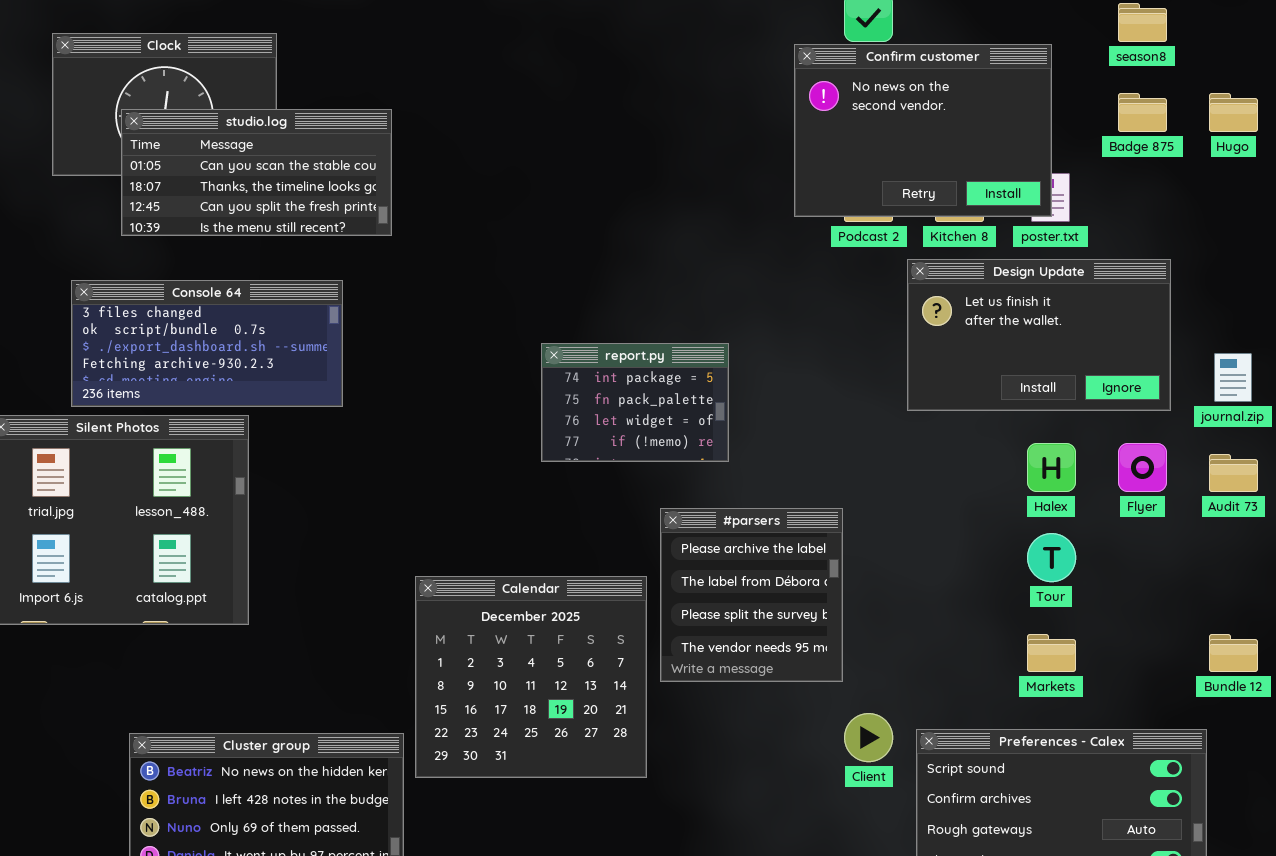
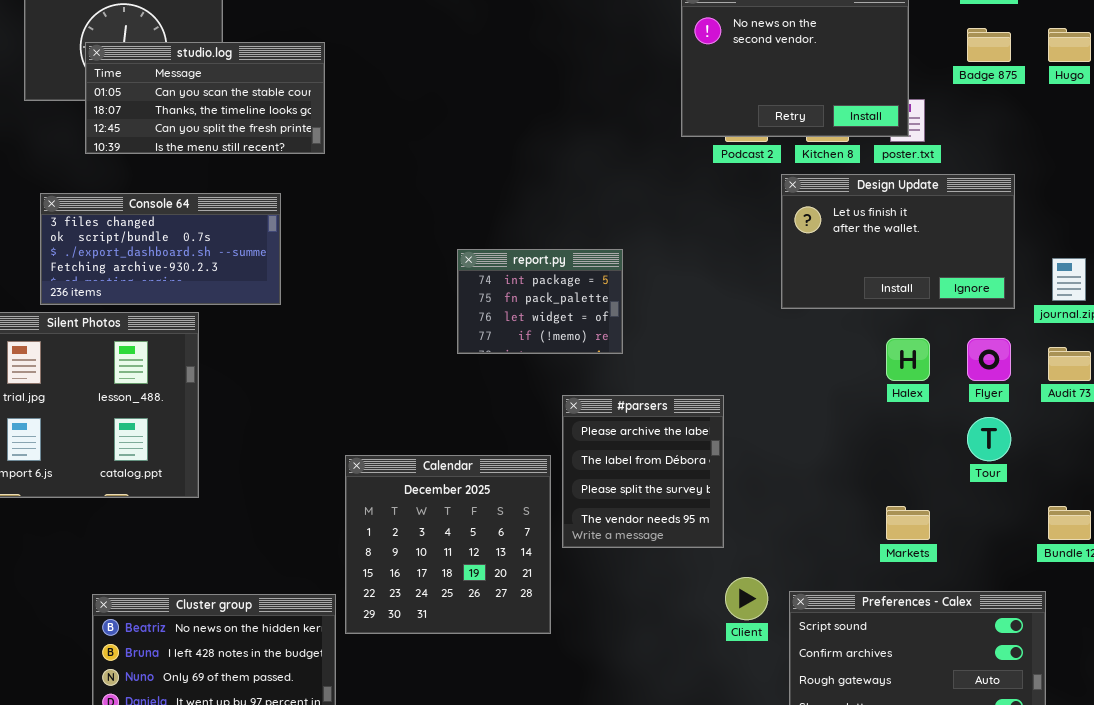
Tour: [1027,533,1076,582] -> [967,417,1011,461], moved

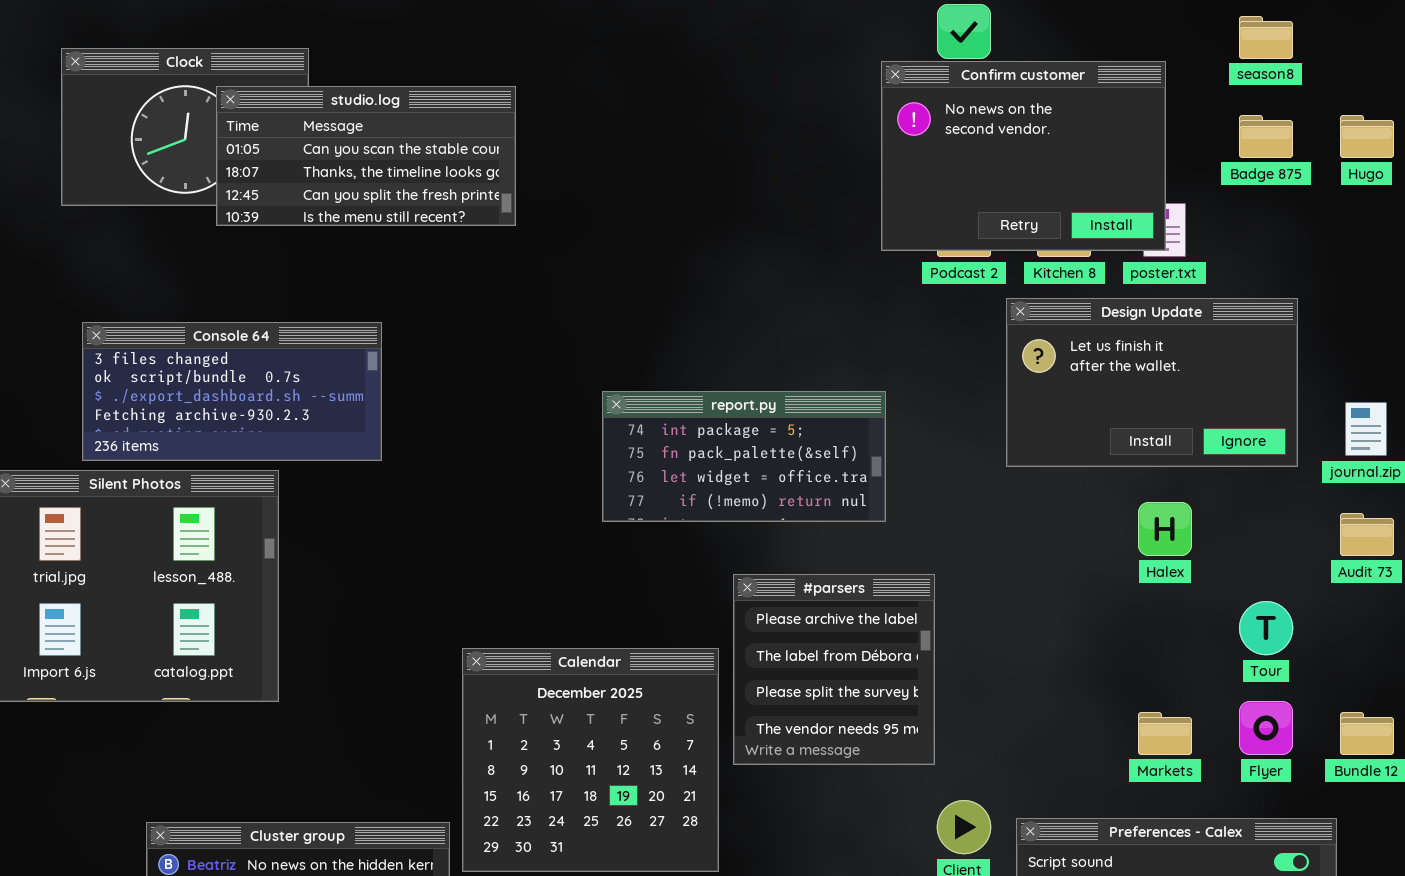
studio.log: [85,42,325,154] -> [216,86,516,226], moved
report.py: [457,249,623,354] -> [602,391,886,522], resized
Flyer: [967,338,1011,381] -> [1239,701,1293,755], moved

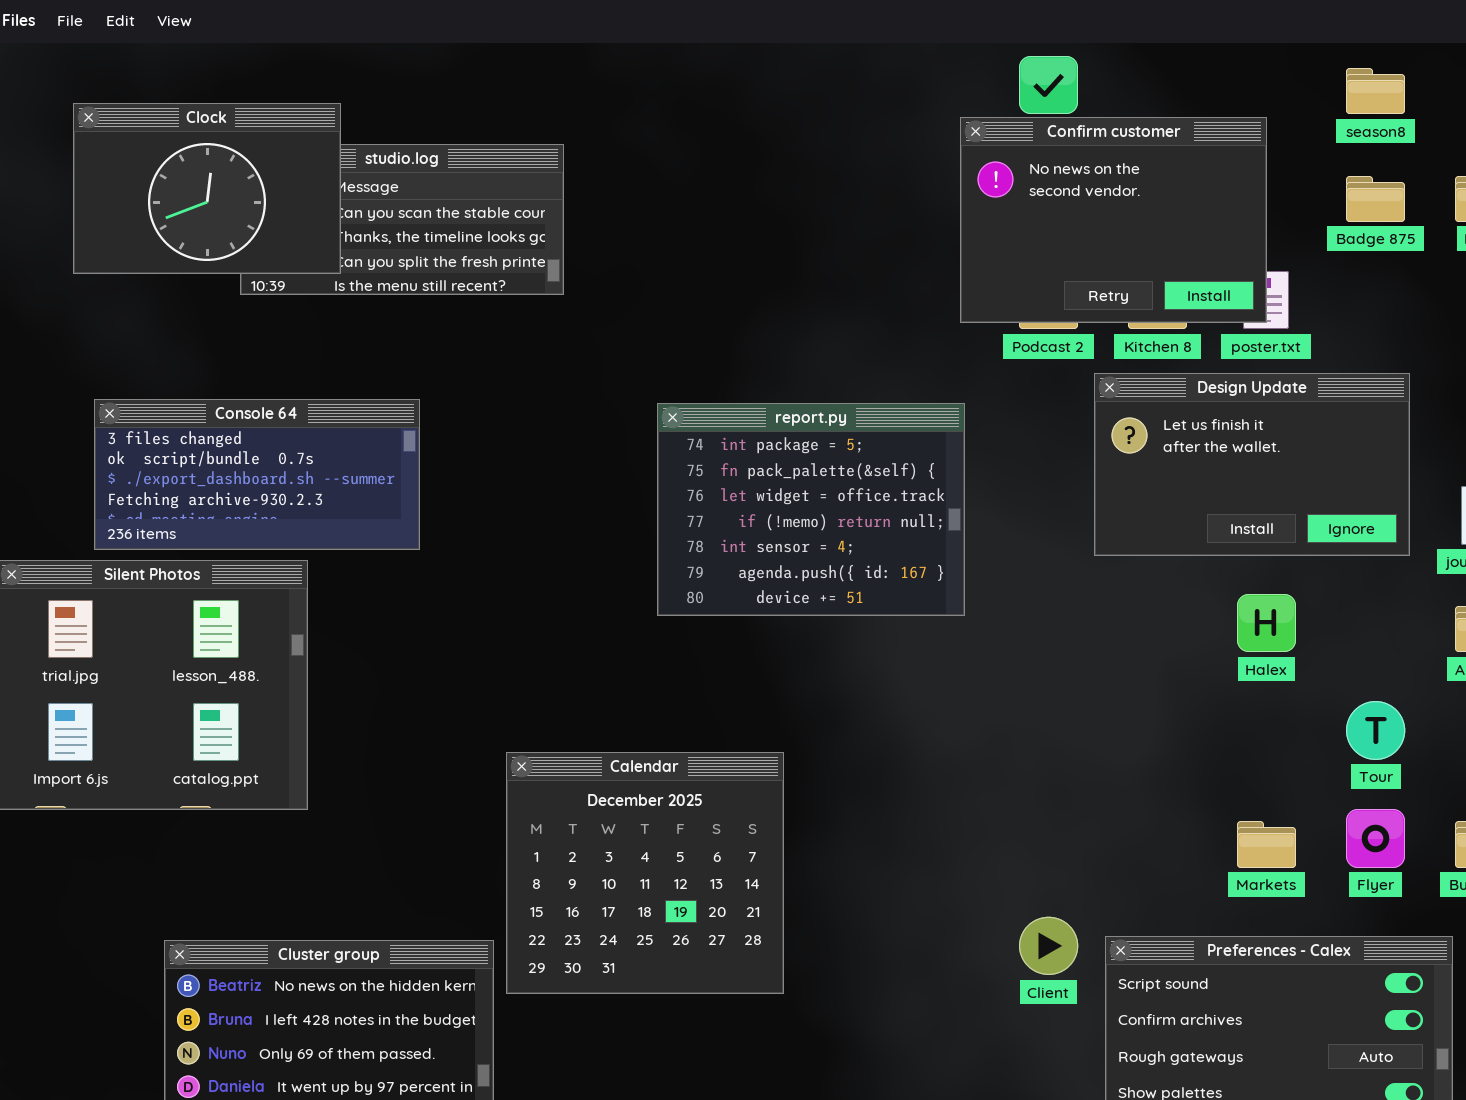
Clock: [61,48,309,206] -> [73,103,341,274], raised
report.py: [602,391,886,522] -> [657,403,965,616], resized
#parsers: [733,574,935,765] -> none, closed

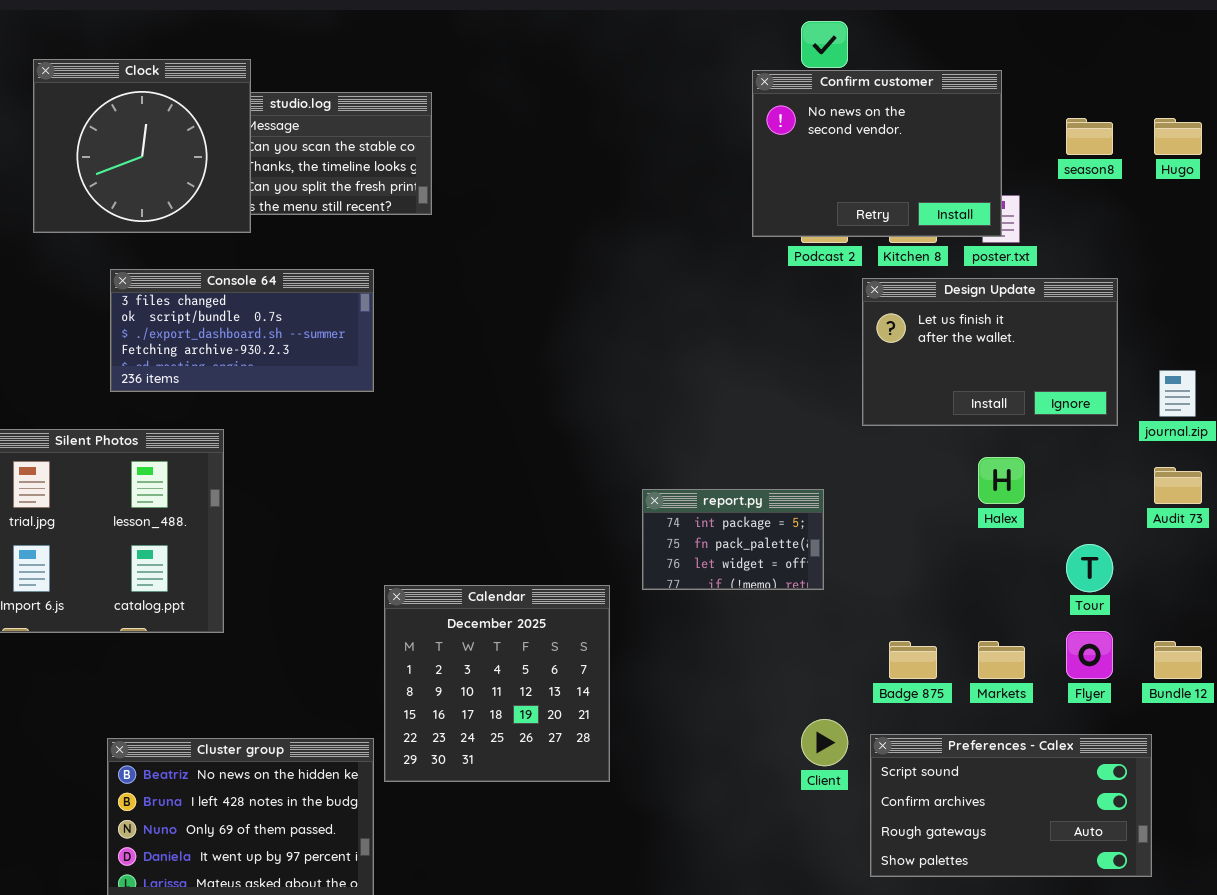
season8: [1346,68,1405,114] -> [1066,118,1113,155], moved
Clock: [73,103,341,274] -> [33,59,251,233], resized
Badge 875: [1346,176,1405,222] -> [889,641,937,679], moved
Console 64: [94,399,420,550] -> [110,269,374,392], moved
report.py: [657,403,965,616] -> [642,489,824,590], moved, resized

